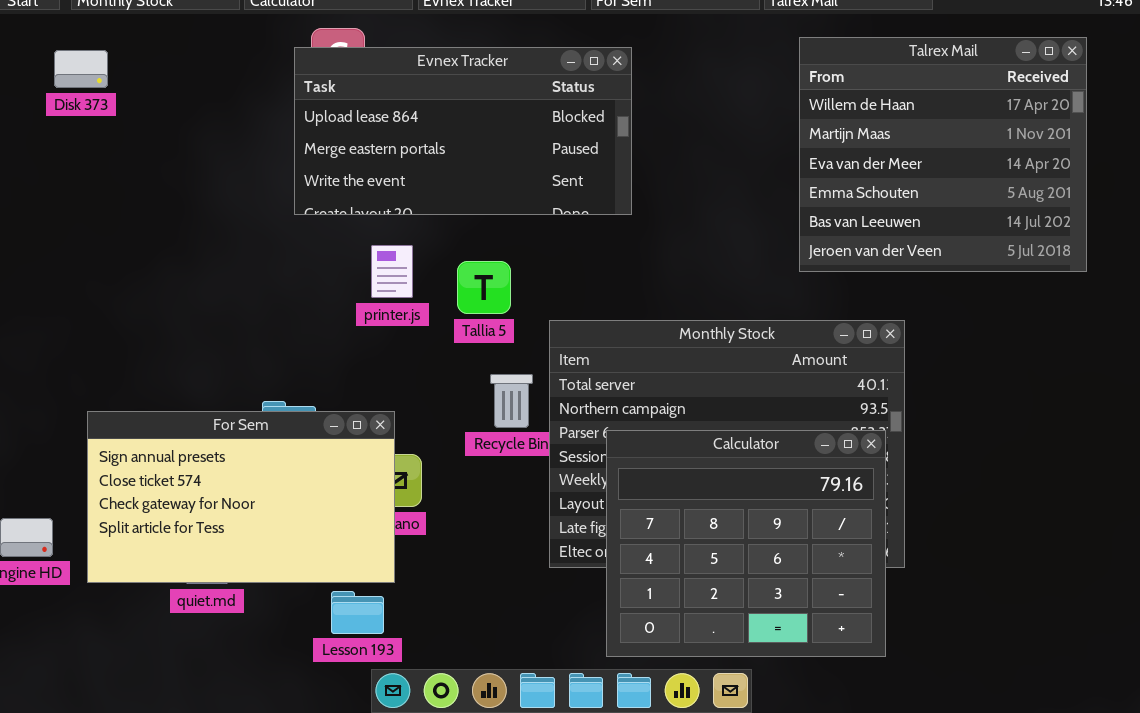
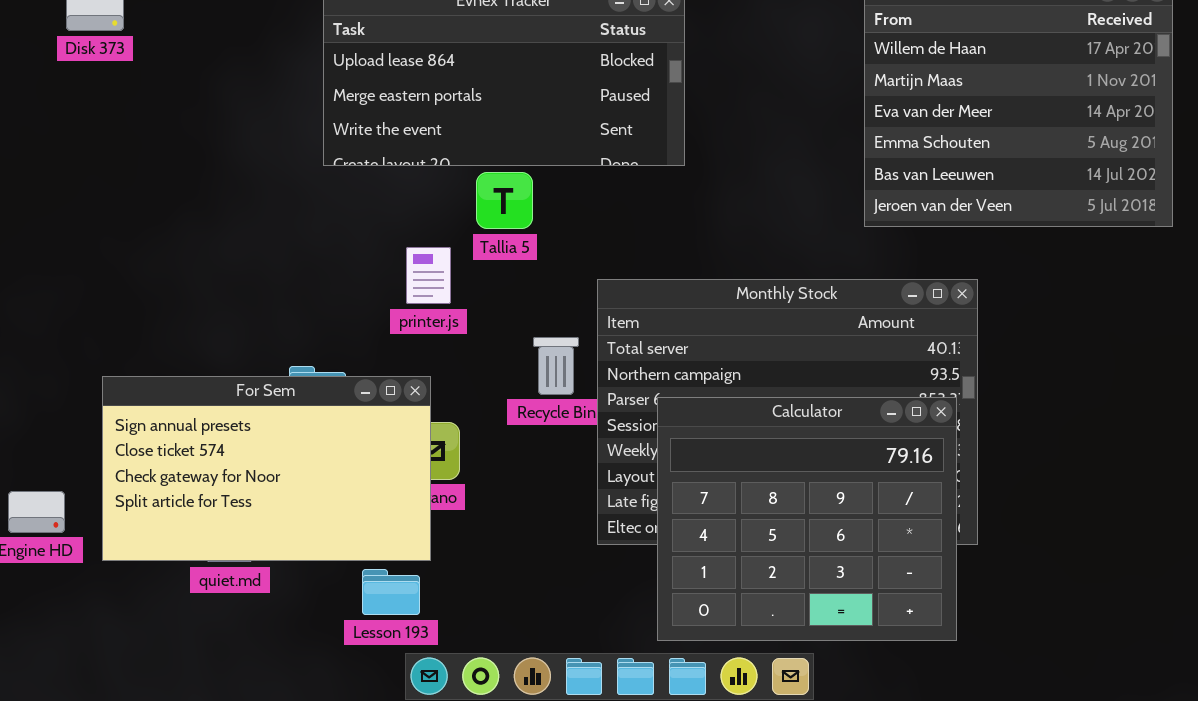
printer.js: [371,245,413,298] -> [406,247,451,304], moved
Tallia 5: [457,261,511,314] -> [476,172,533,229], moved

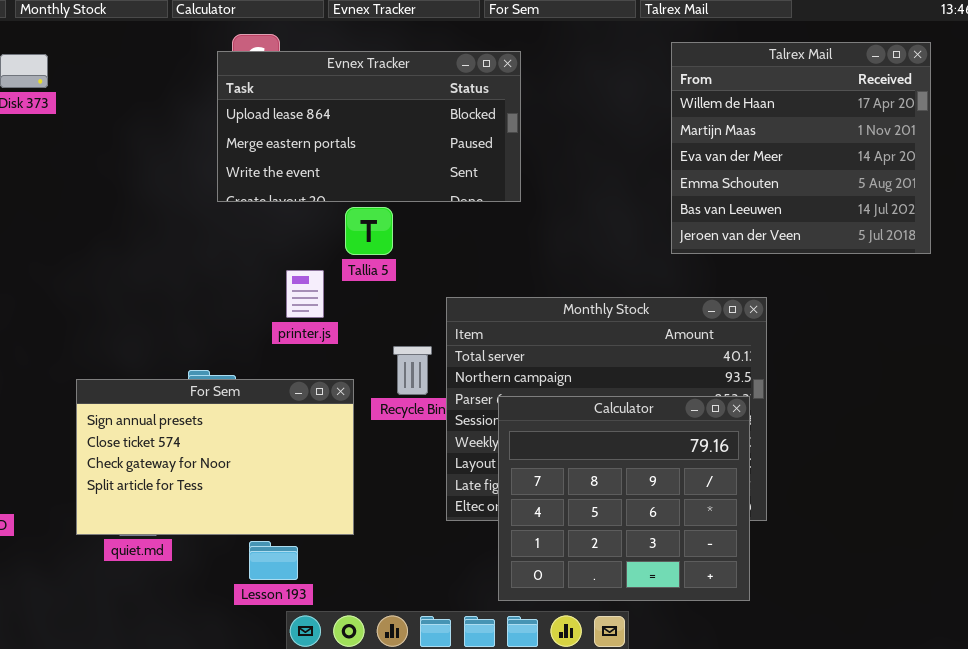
For Sem: [102,376,431,561] -> [76,379,354,535], moved

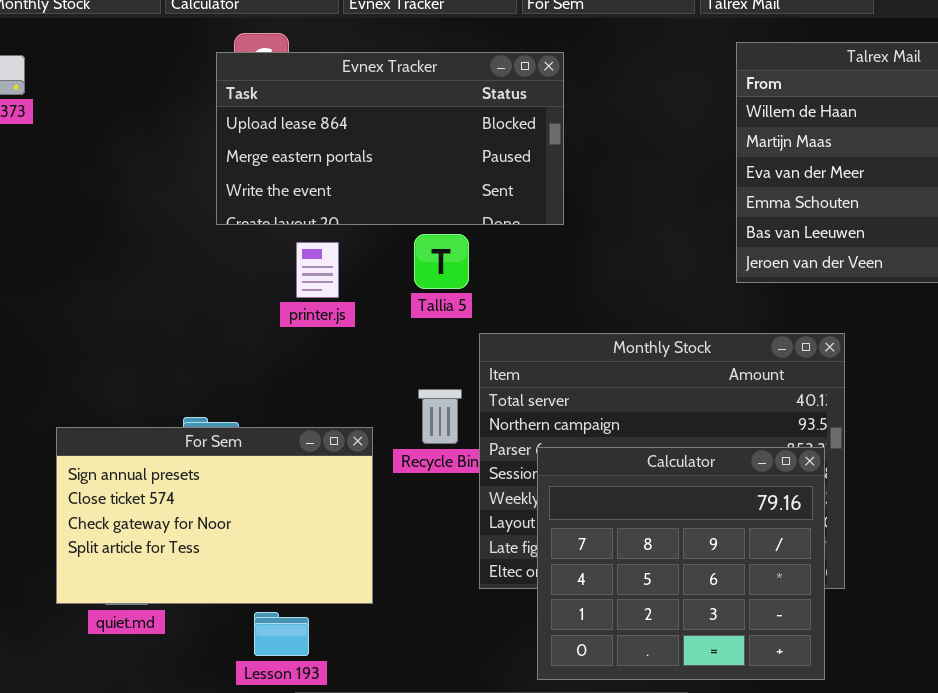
Tallia 5: [345,207,393,255] -> [414,234,469,289], moved
printer.js: [286,270,324,318] -> [296,242,339,298], moved

